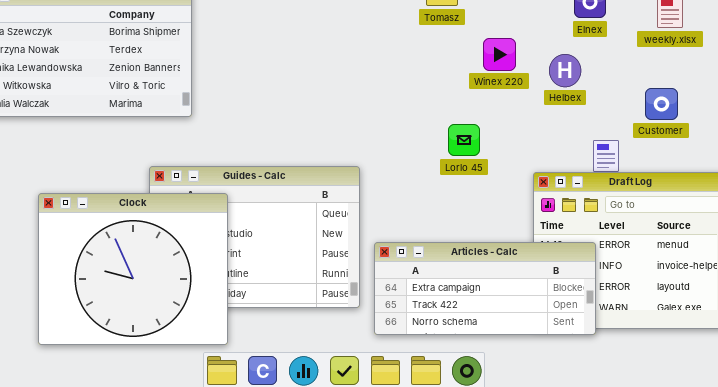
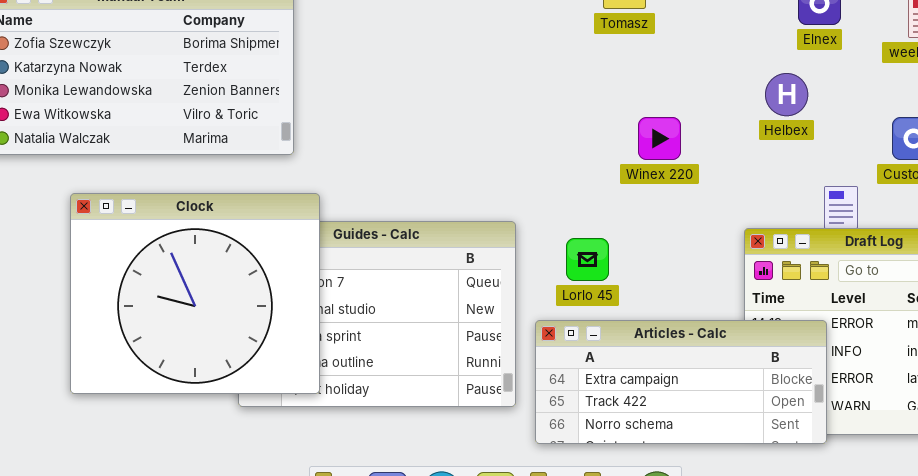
Winex 220: [483,38,516,71] -> [638,117,681,160], moved
Lorlo 45: [448,124,480,156] -> [566,238,609,281], moved
Clock: [38,193,228,345] -> [70,193,320,394], moved

